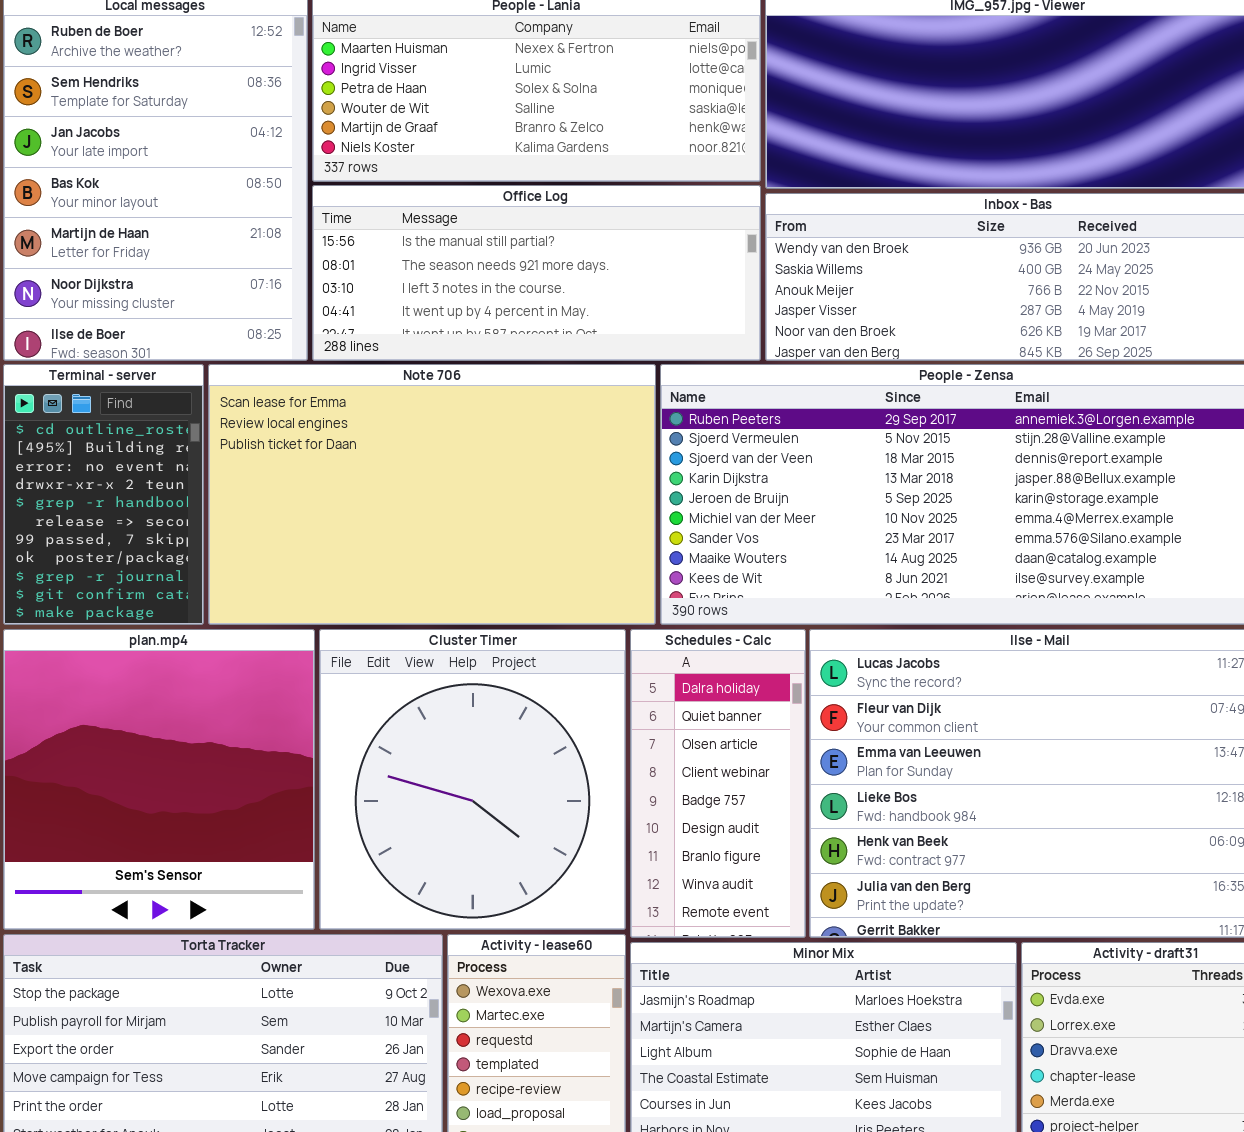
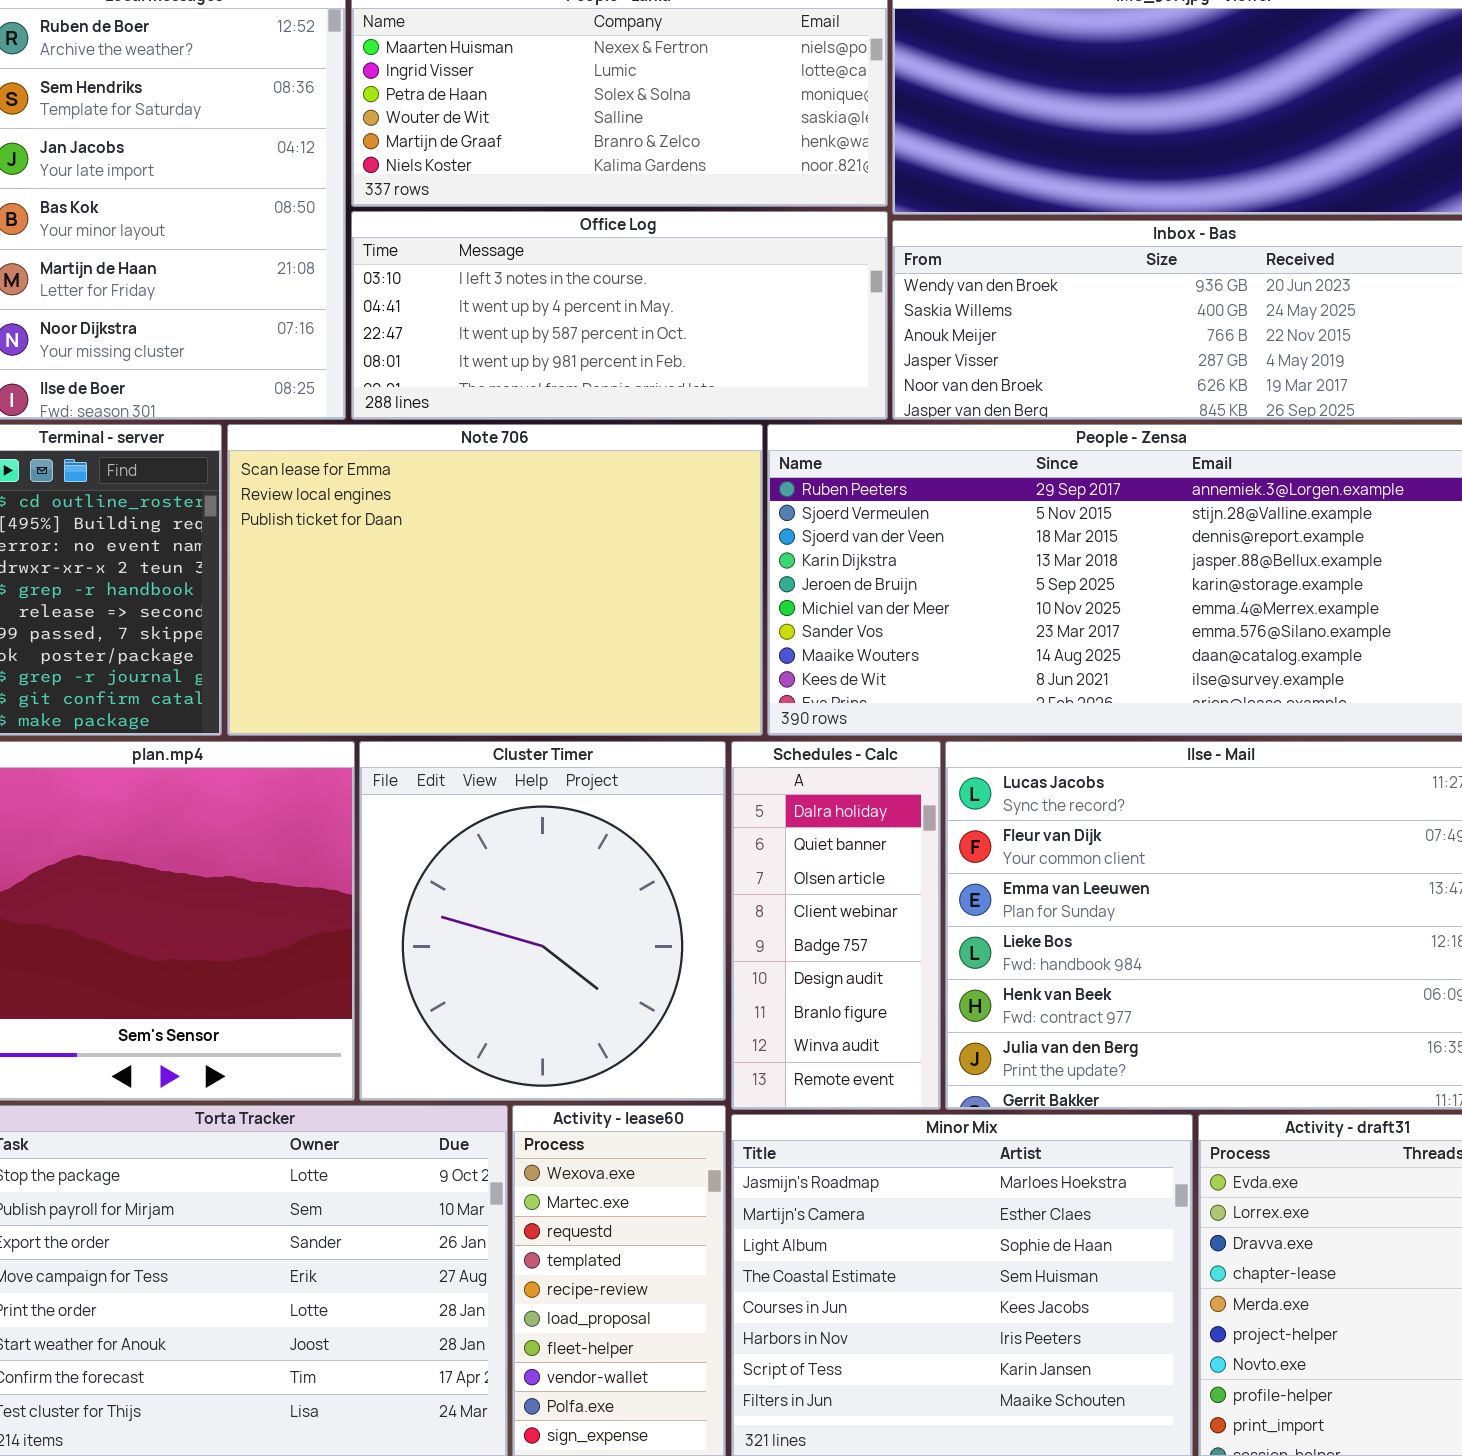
Office Log: [312,185,761,361] -> [351,211,888,420], scrolled down 2 rows

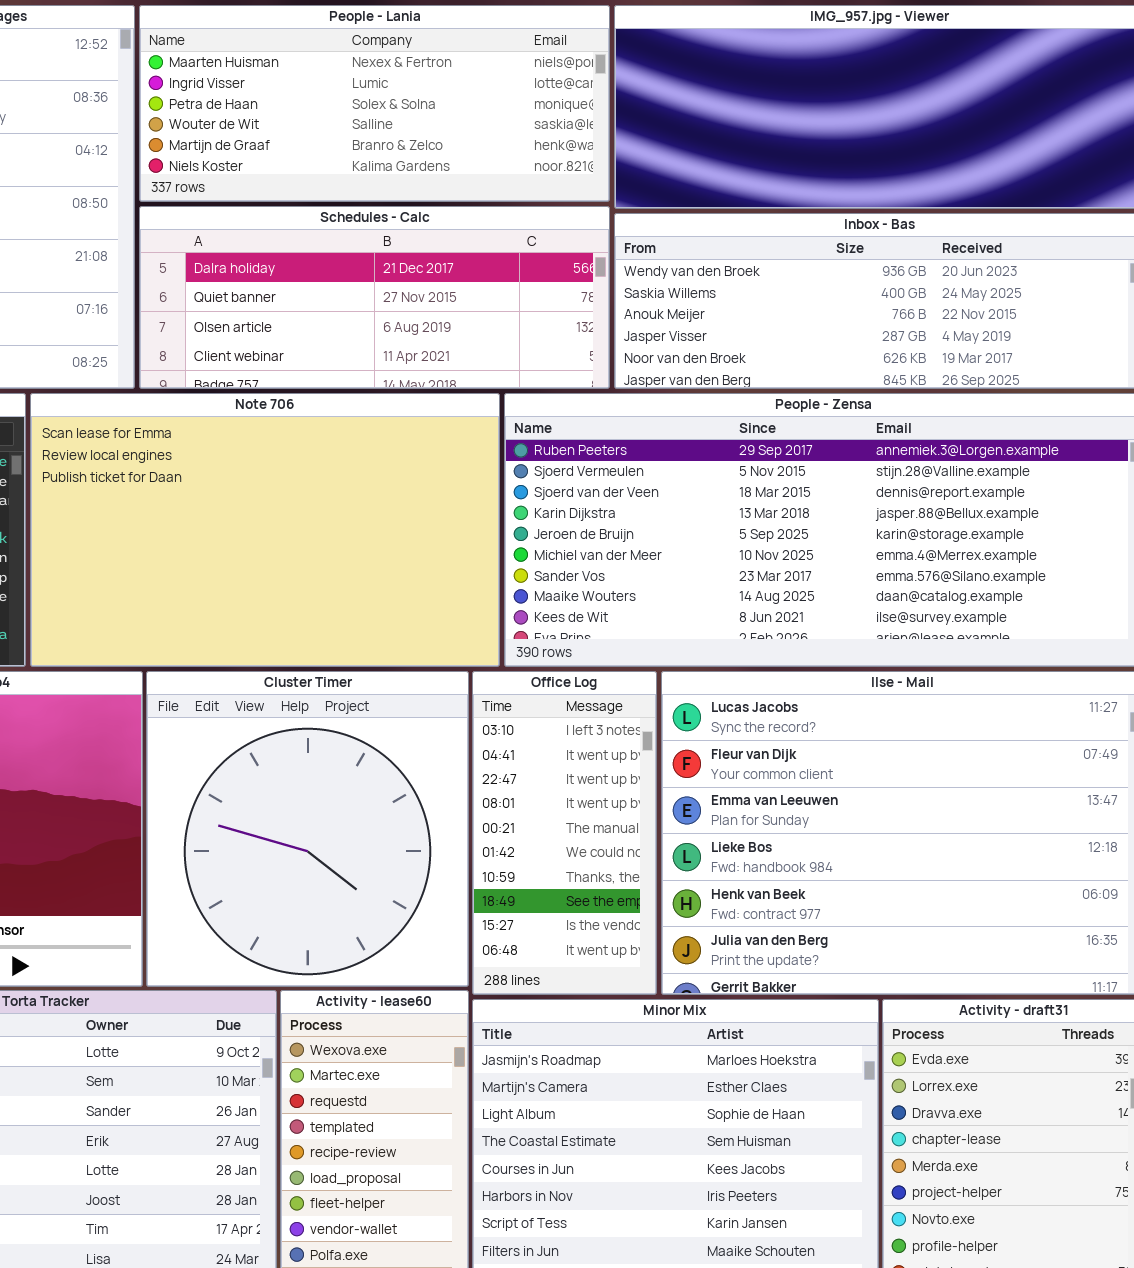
Office Log: [351,211,888,420] -> [472,671,657,995], moved, resized
Schedules - Calc: [731,741,941,1110] -> [139,206,610,389], moved, resized

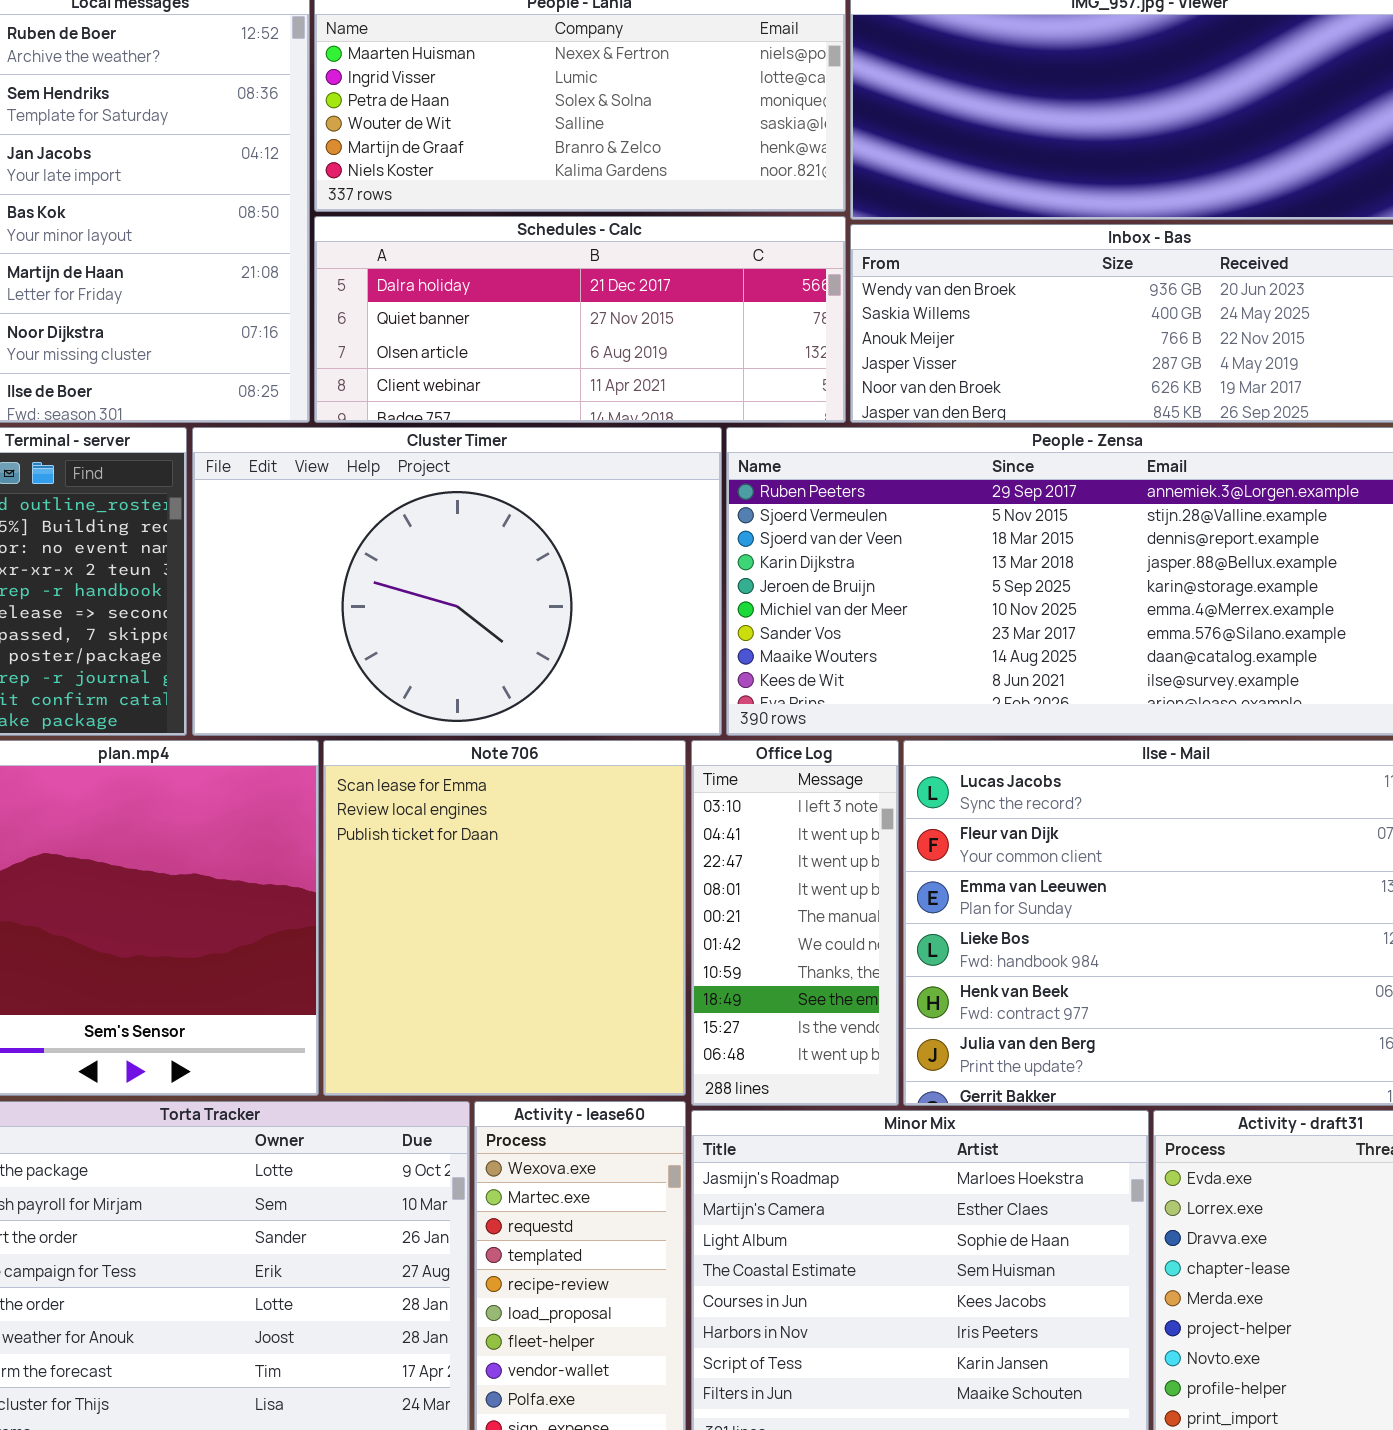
Note 706: [30,393,500,667] -> [323,740,686,1096], moved, resized
Cluster Timer: [146,671,469,987] -> [192,427,722,736], moved, resized

